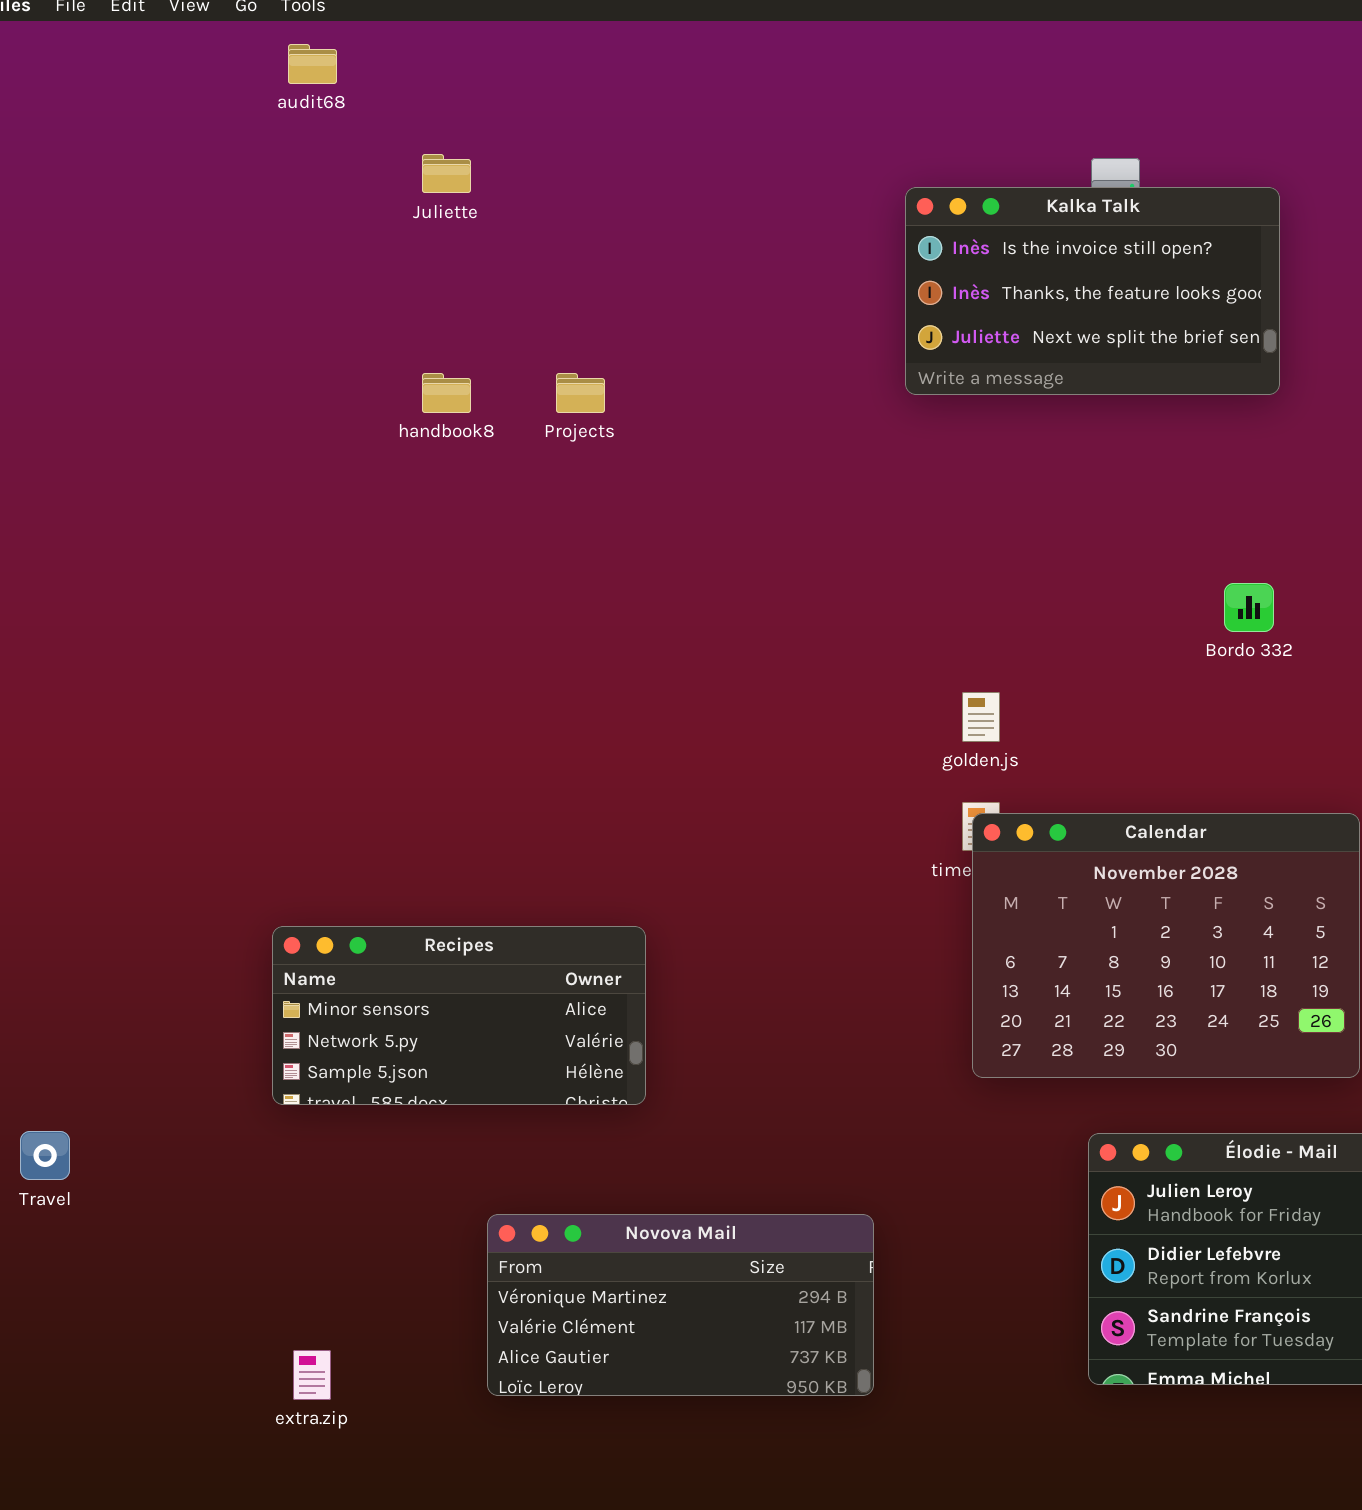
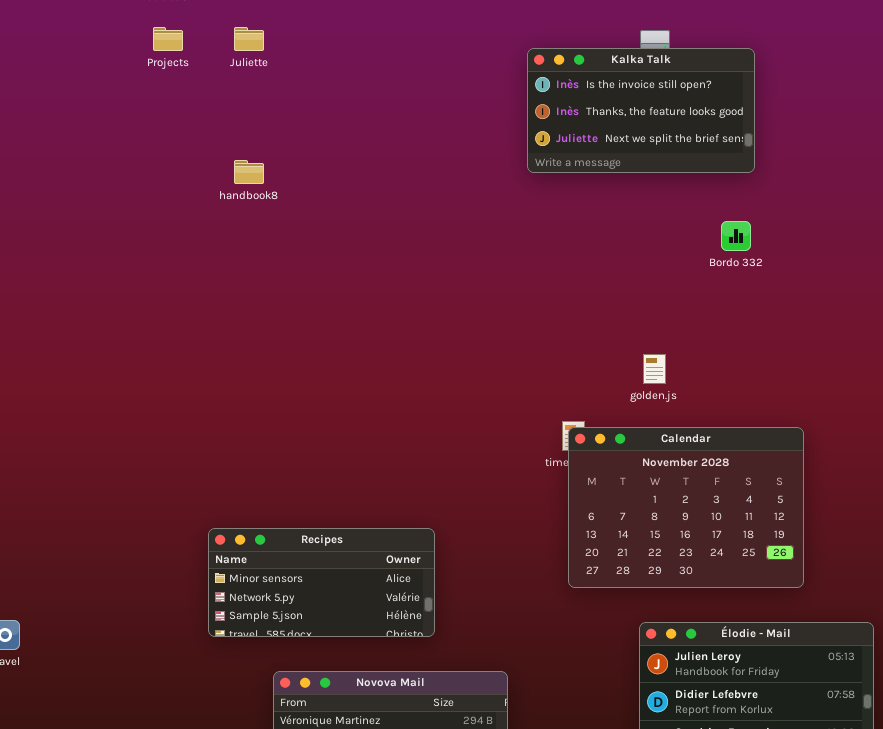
Projects: [556,373,605,413] -> [153,27,183,51], moved
Bordo 332: [1224,583,1274,632] -> [721,221,751,251], moved
golden.js: [962,692,1000,742] -> [643,354,666,384], moved
Recipes: [272,926,646,1105] -> [208,528,435,637], moved

